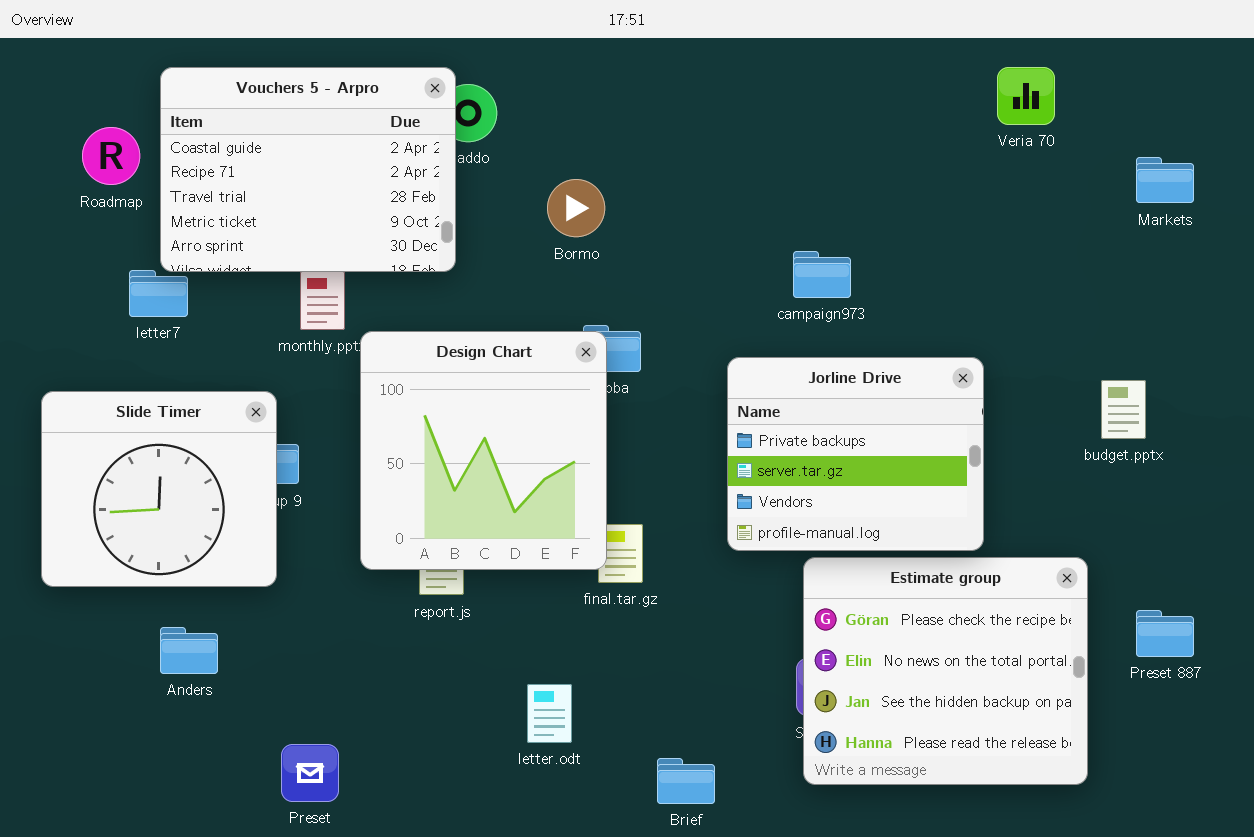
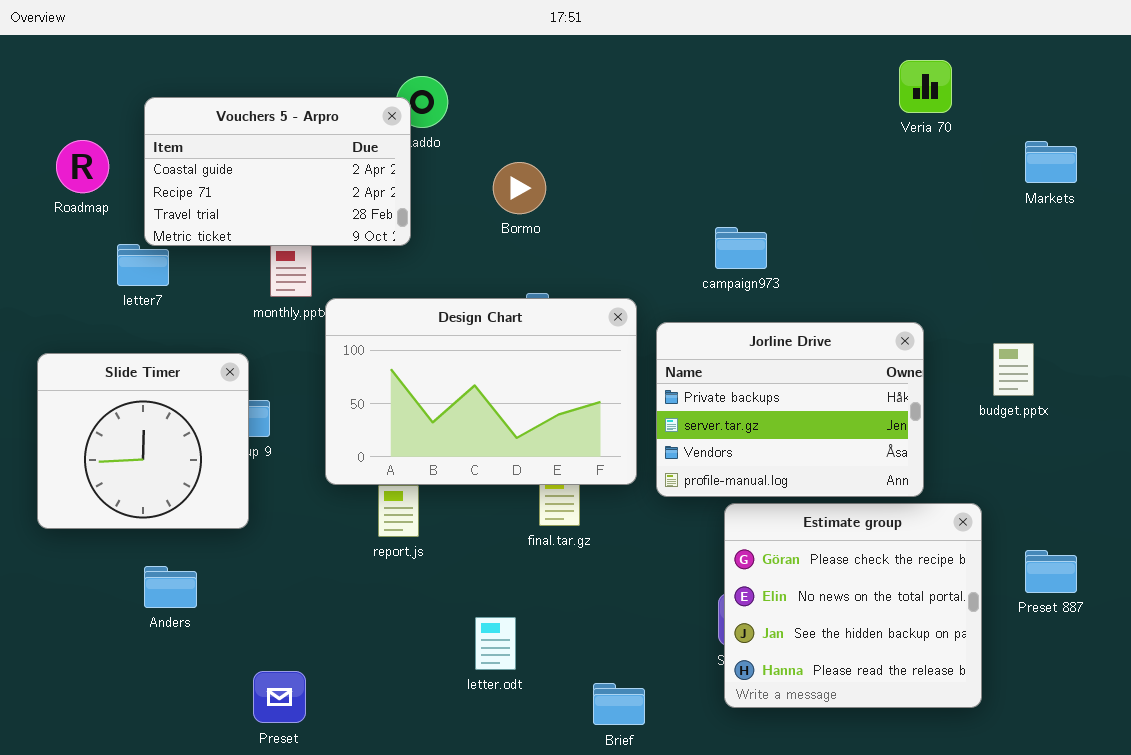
Vouchers 5 - Arpro: [160,67,456,272] -> [144,97,411,246], resized
Roadmap: [82,127,140,185] -> [56,140,109,193], moved
Design Chart: [360,331,607,570] -> [325,298,637,485], resized
Jorline Drive: [727,357,984,551] -> [656,322,924,497], resized

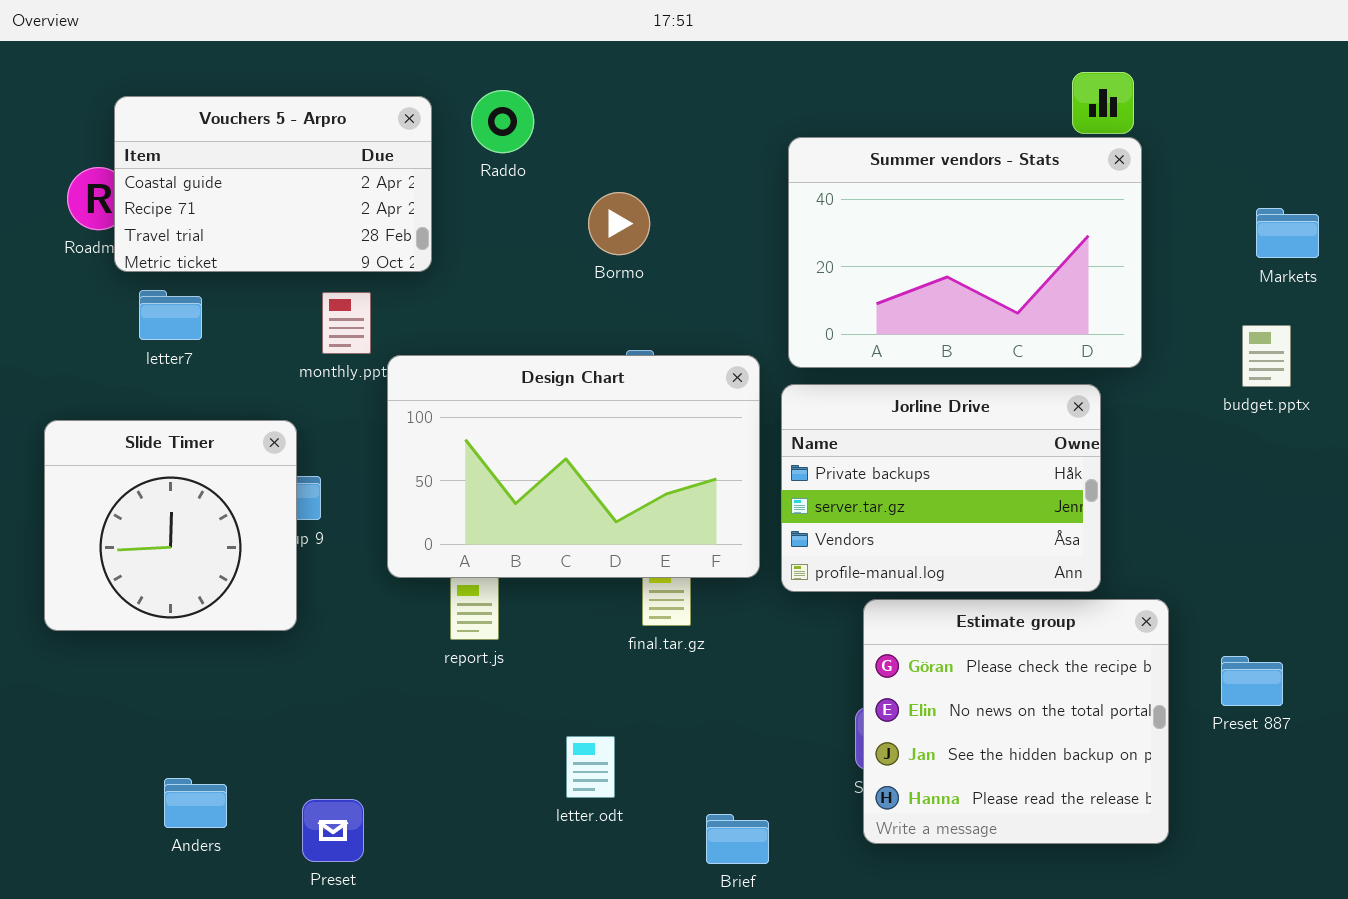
Vouchers 5 - Arpro: [144,97,411,246] -> [114,96,432,272], moved
Summer vendors - Stats: none -> [788,137,1142,368], opened
Markets: [1025,141,1077,183] -> [1256,208,1319,258], moved
budget.pptx: [993,343,1034,396] -> [1242,325,1291,387], moved
Anders: [144,566,197,608] -> [164,778,227,828], moved

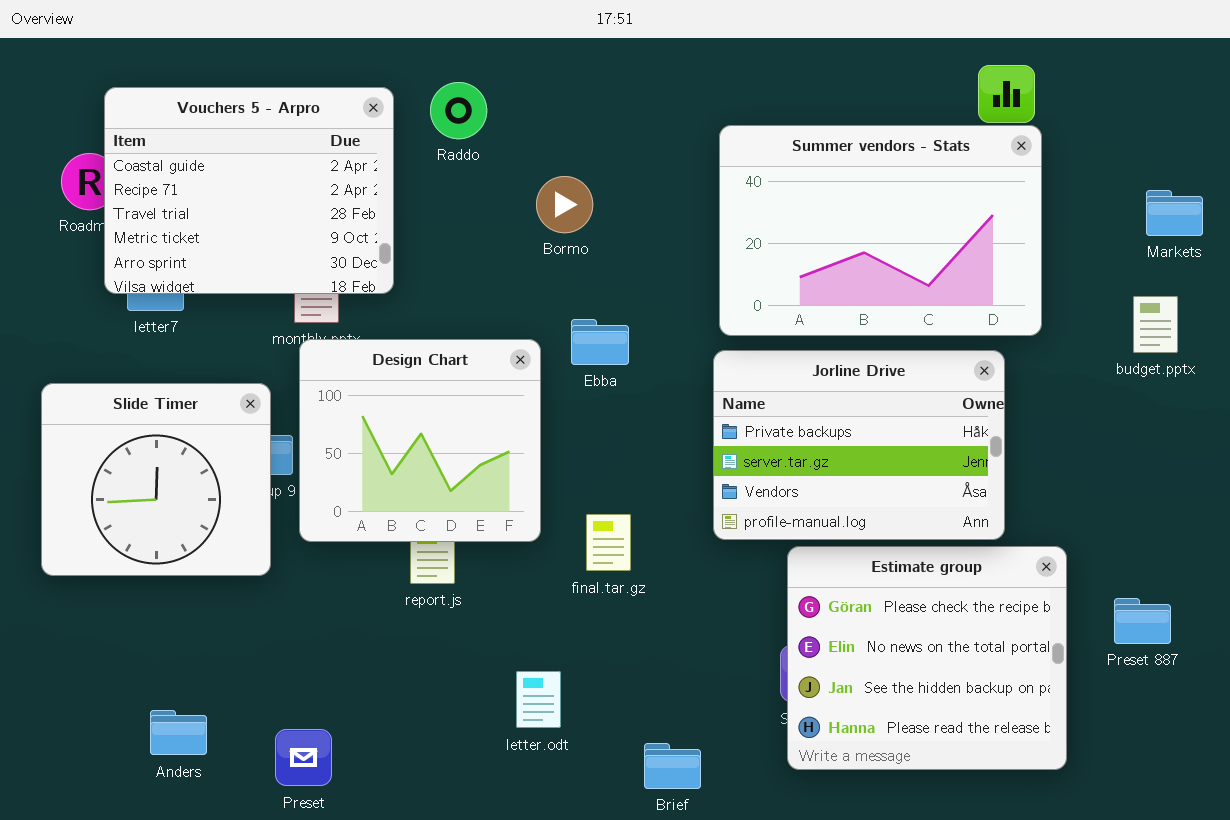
Vouchers 5 - Arpro: [114,96,432,272] -> [104,87,394,294], resized
Design Chart: [387,355,760,578] -> [299,339,541,542], moved, resized

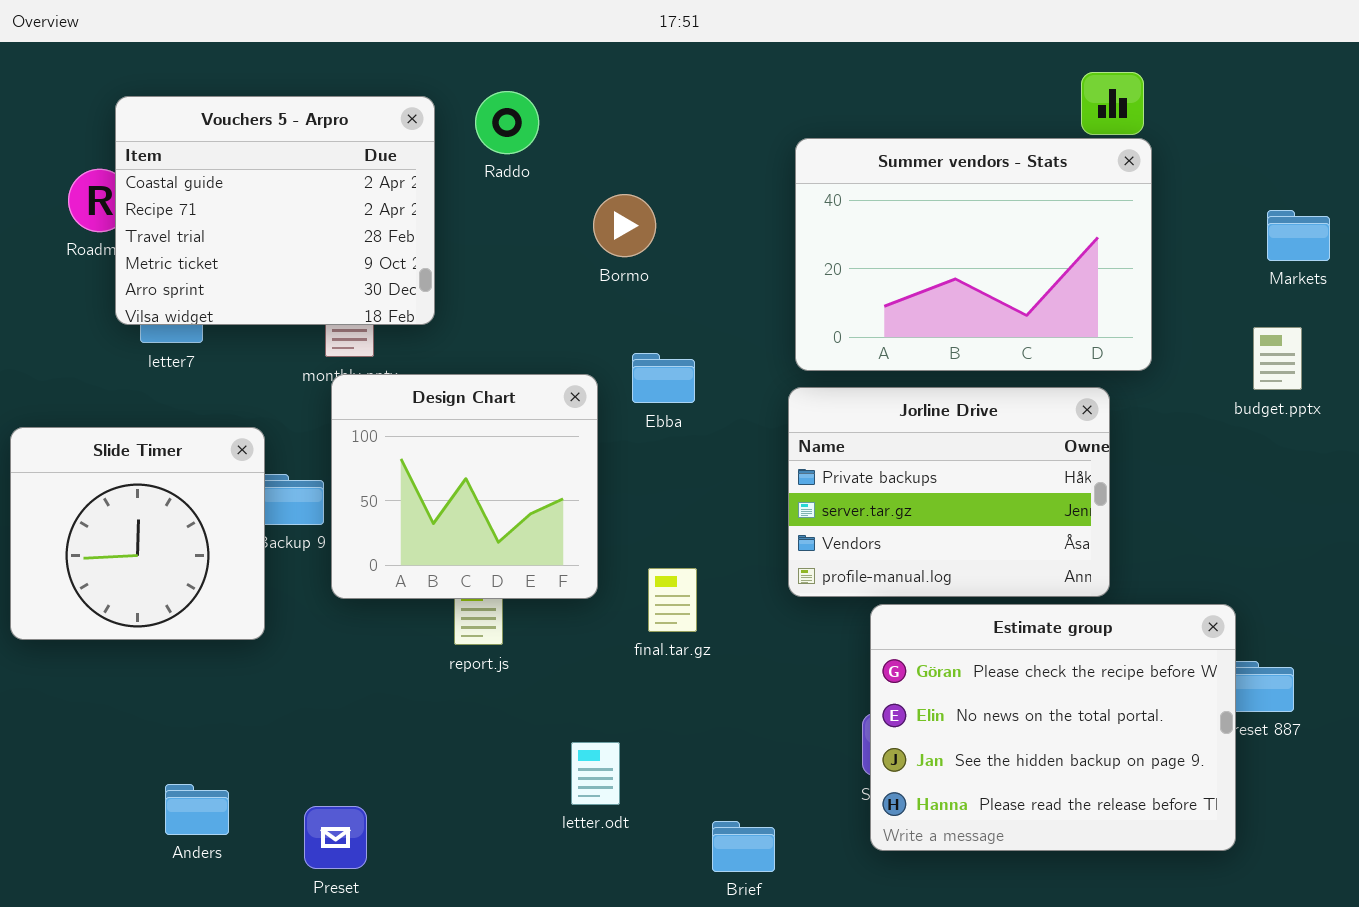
Slide Timer: [41,383,271,576] -> [10,427,265,640], moved
Estimate group: [787,546,1067,770] -> [870,604,1236,851], resized

